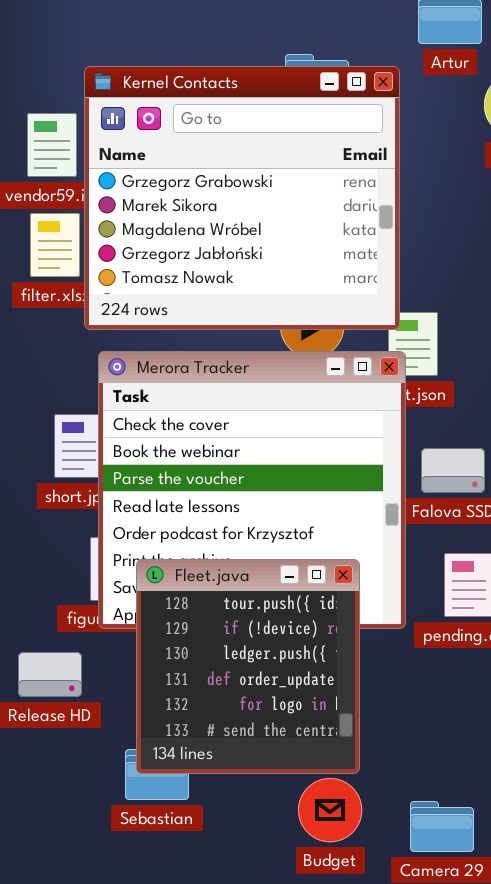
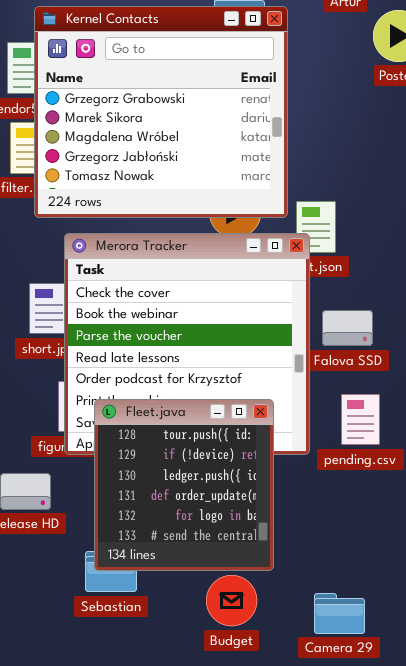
Kernel Contacts: [84,66,400,330] -> [34,6,288,218], moved
Budget: [298,778,362,842] -> [206,575,257,626], moved

